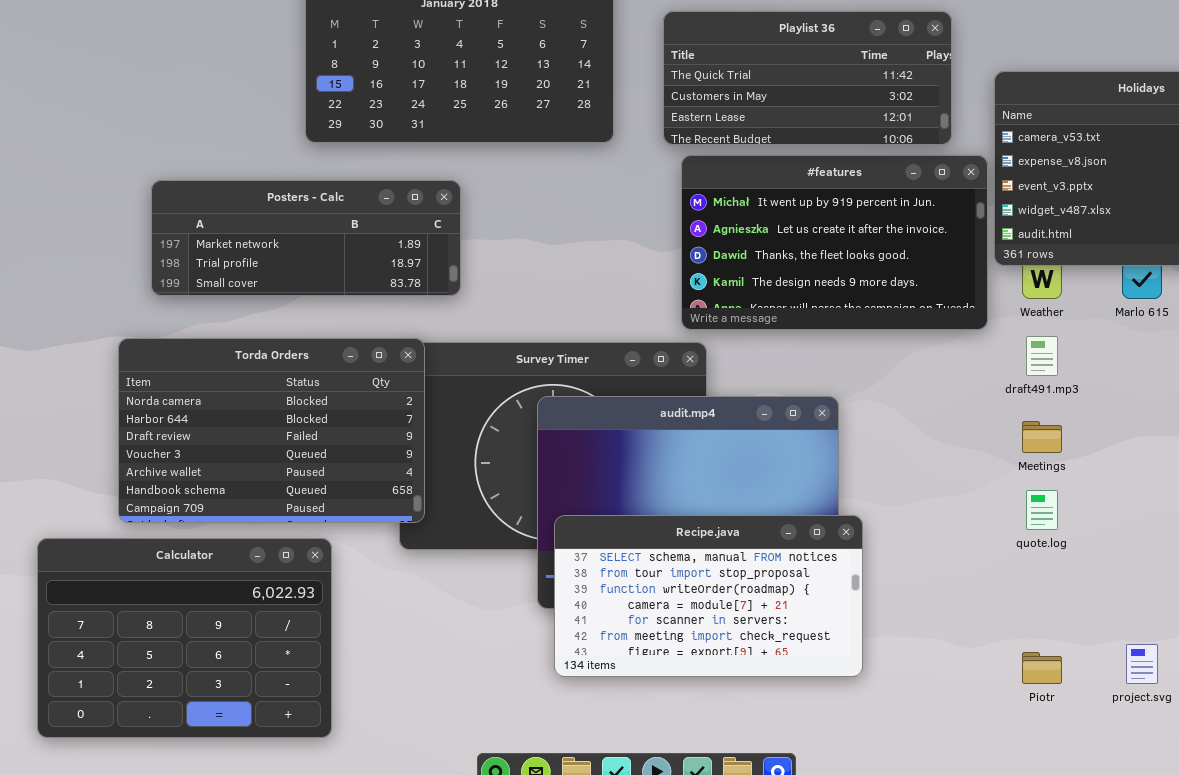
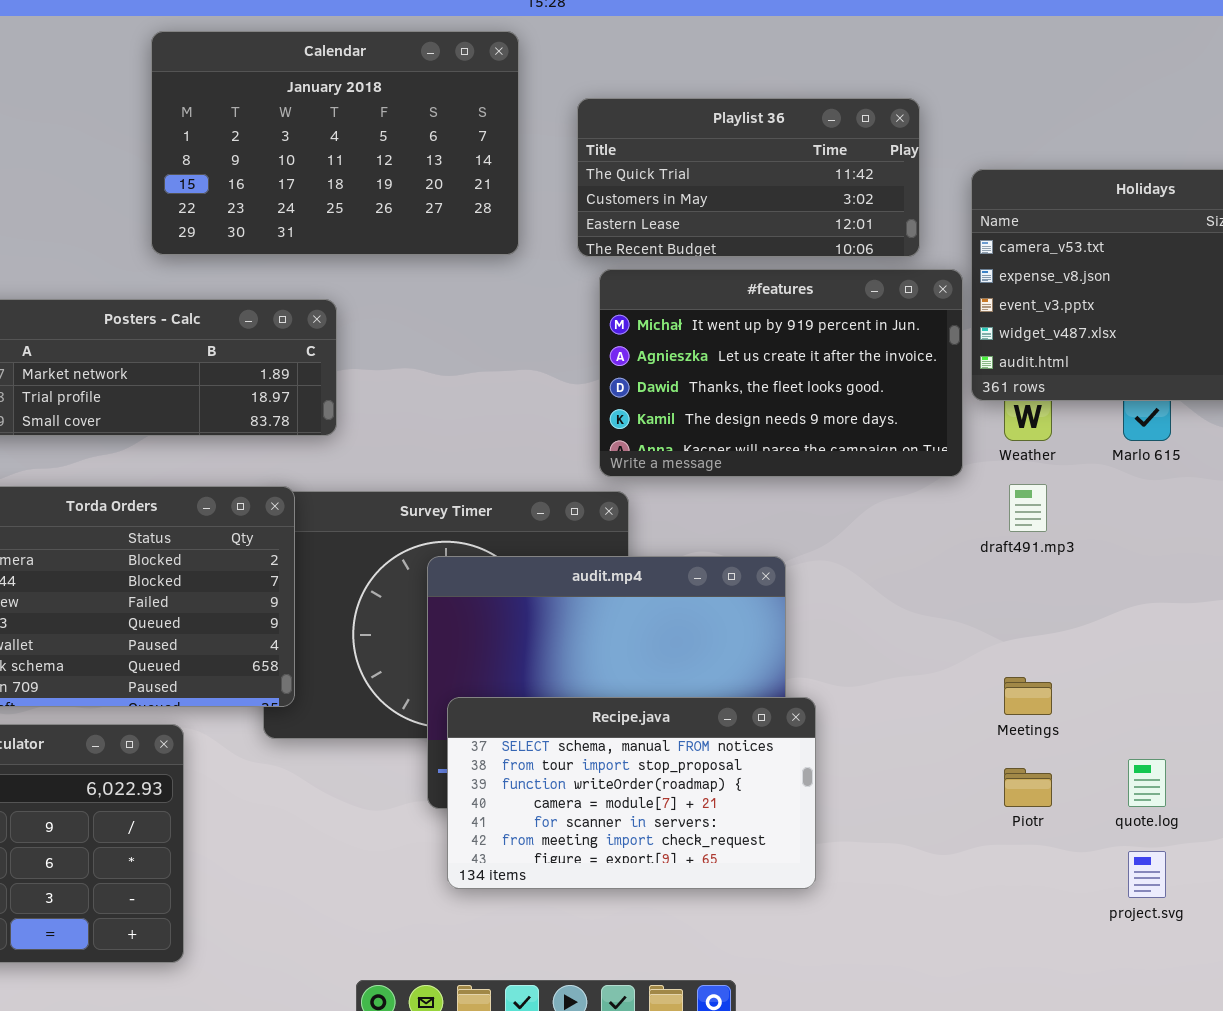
Meetings: [1022,421,1062,453] -> [1004,677,1052,715], moved
quote.log: [1026,490,1058,530] -> [1128,759,1166,807], moved
Piotr: [1022,652,1062,684] -> [1004,768,1052,807], moved

